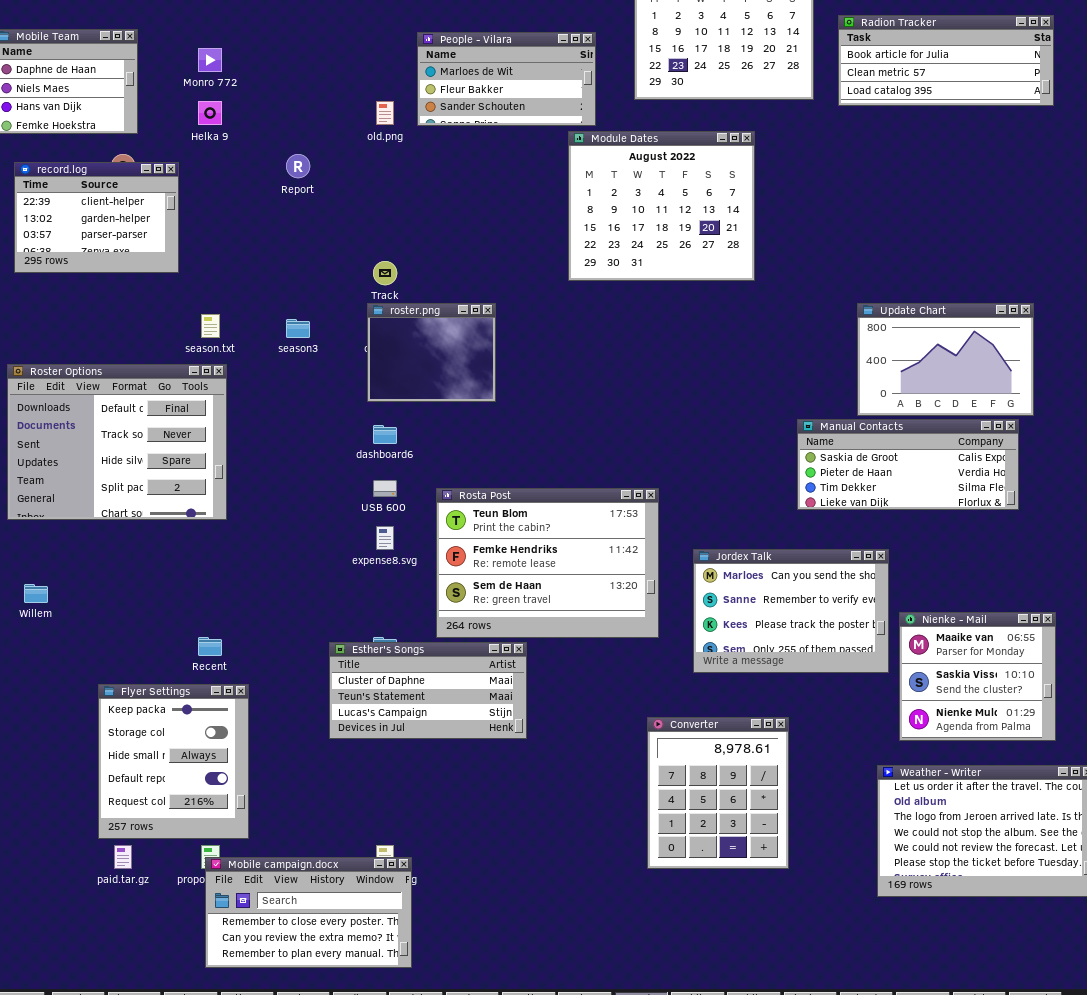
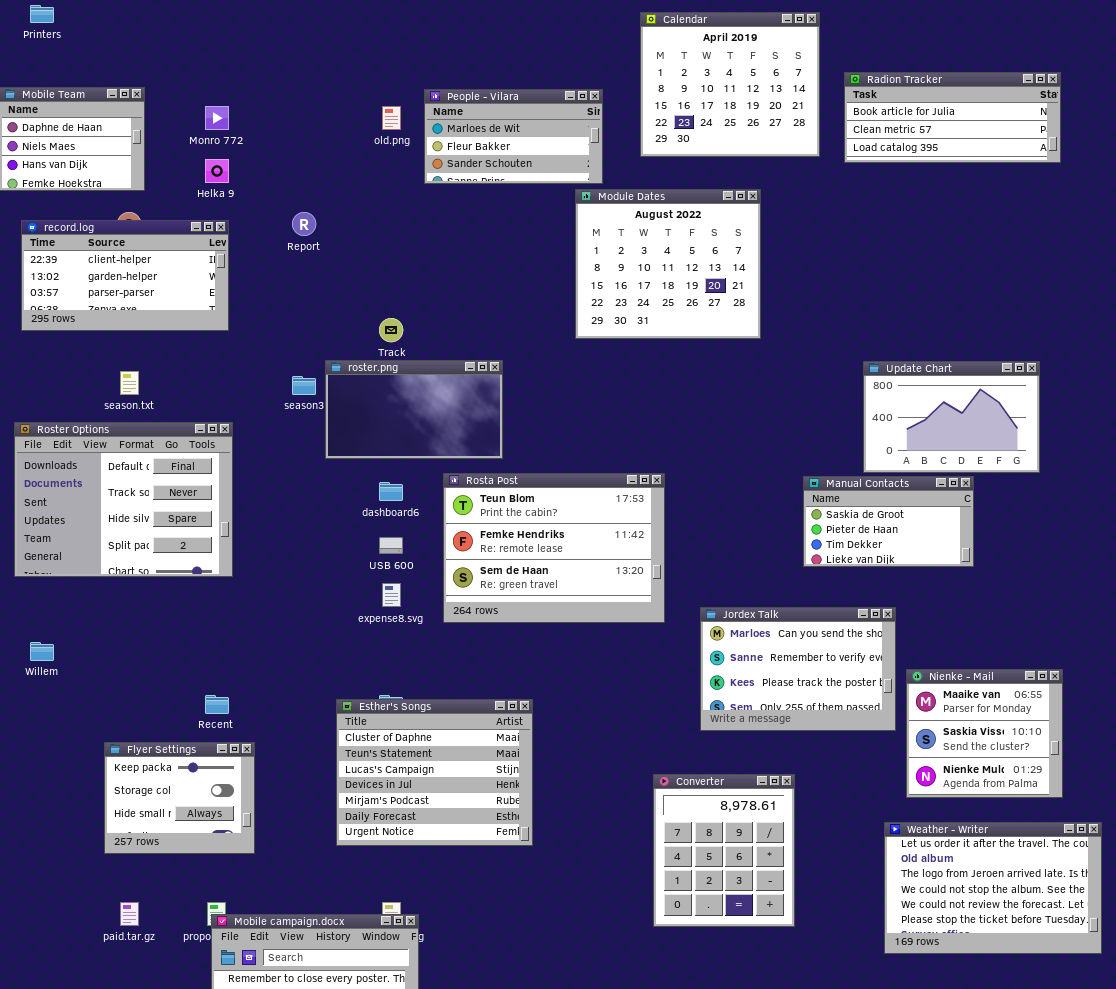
old.png: [376,101,394,125] -> [382,106,401,130], moved
record.log: [14,162,179,273] -> [21,220,229,331], resized
roster.png: [367,303,496,402] -> [325,360,503,459], resized
season.txt: [201,314,220,338] -> [120,371,139,395], moved
Manual Contacts: [797,419,1019,510] -> [803,476,974,567], resized
Rosta Post: [436,488,659,638] -> [443,473,665,623], moved
Esther's Songs: [329,642,527,739] -> [336,699,533,846], resized
Flyer Settings: [98,684,249,839] -> [104,742,255,854], resized

